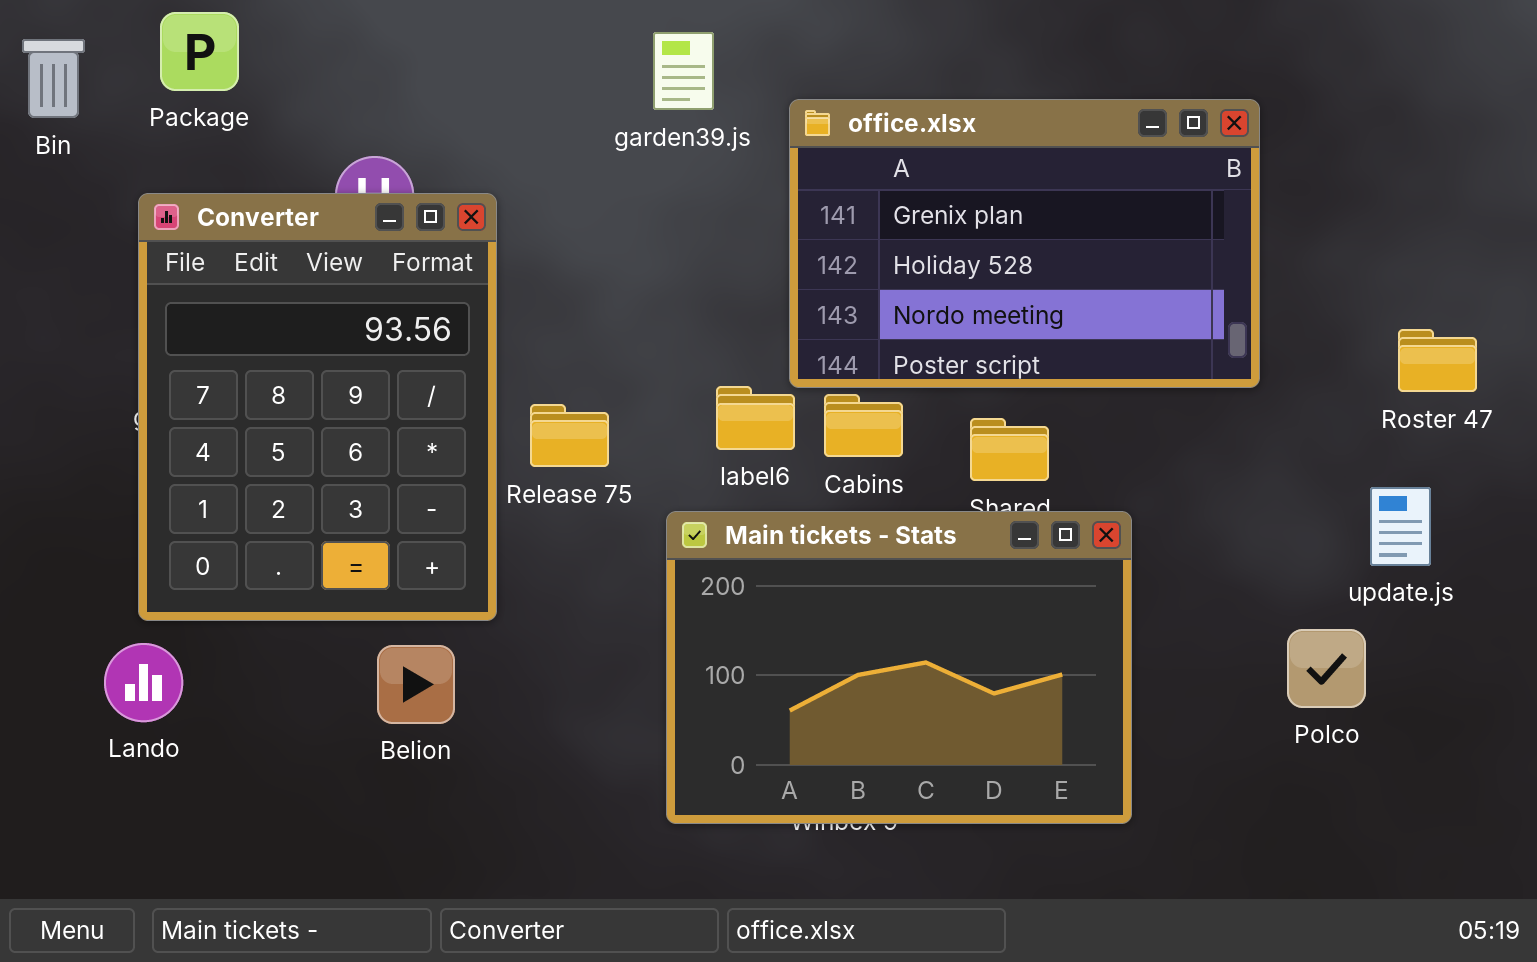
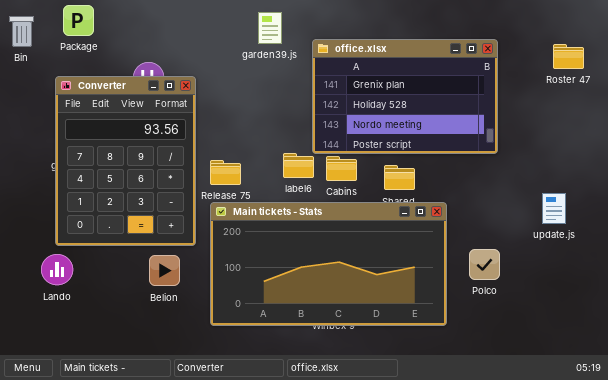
Roster 47: [1398,329,1477,392] -> [553,44,584,69], moved
Main tickets - Stats: [666,511,1132,824] -> [210,202,447,326], resized
Polco: [1287,629,1366,708] -> [469,249,500,280], moved

